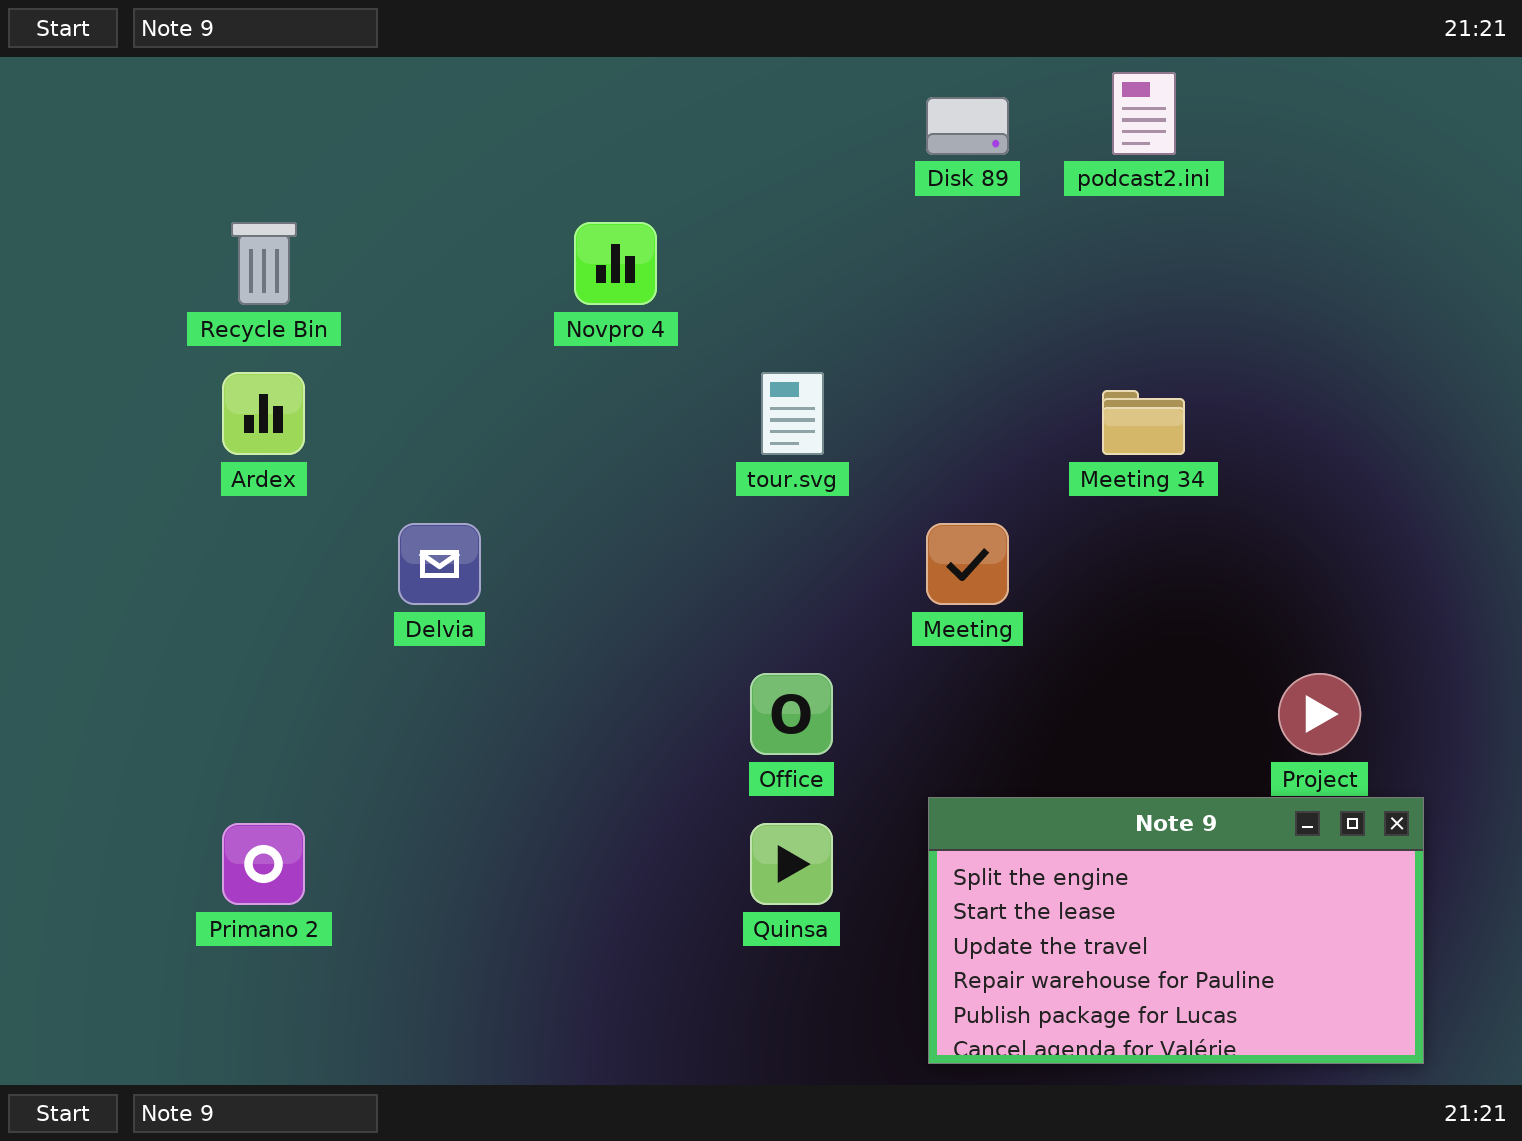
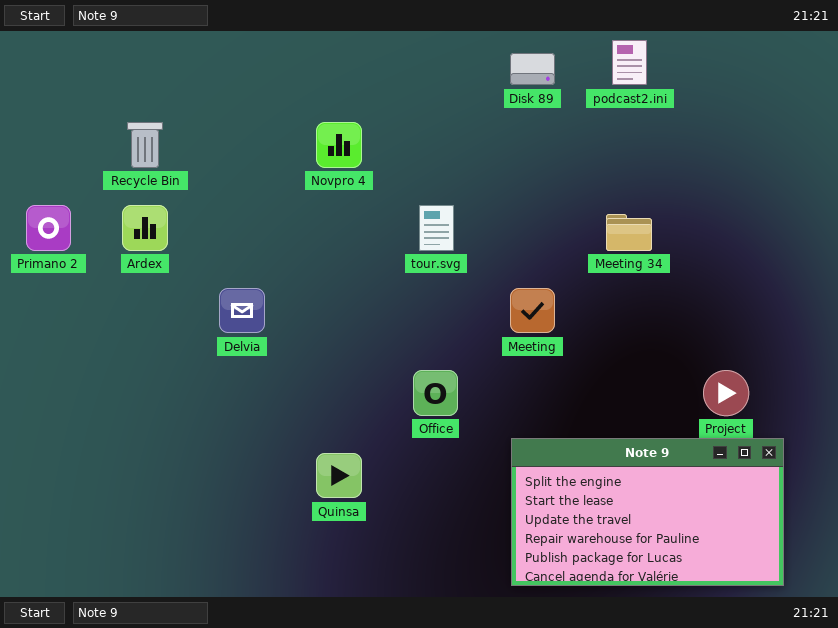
Primano 2: [222,823,305,905] -> [26,205,71,251], moved
Quinsa: [750,823,833,905] -> [316,453,362,498], moved

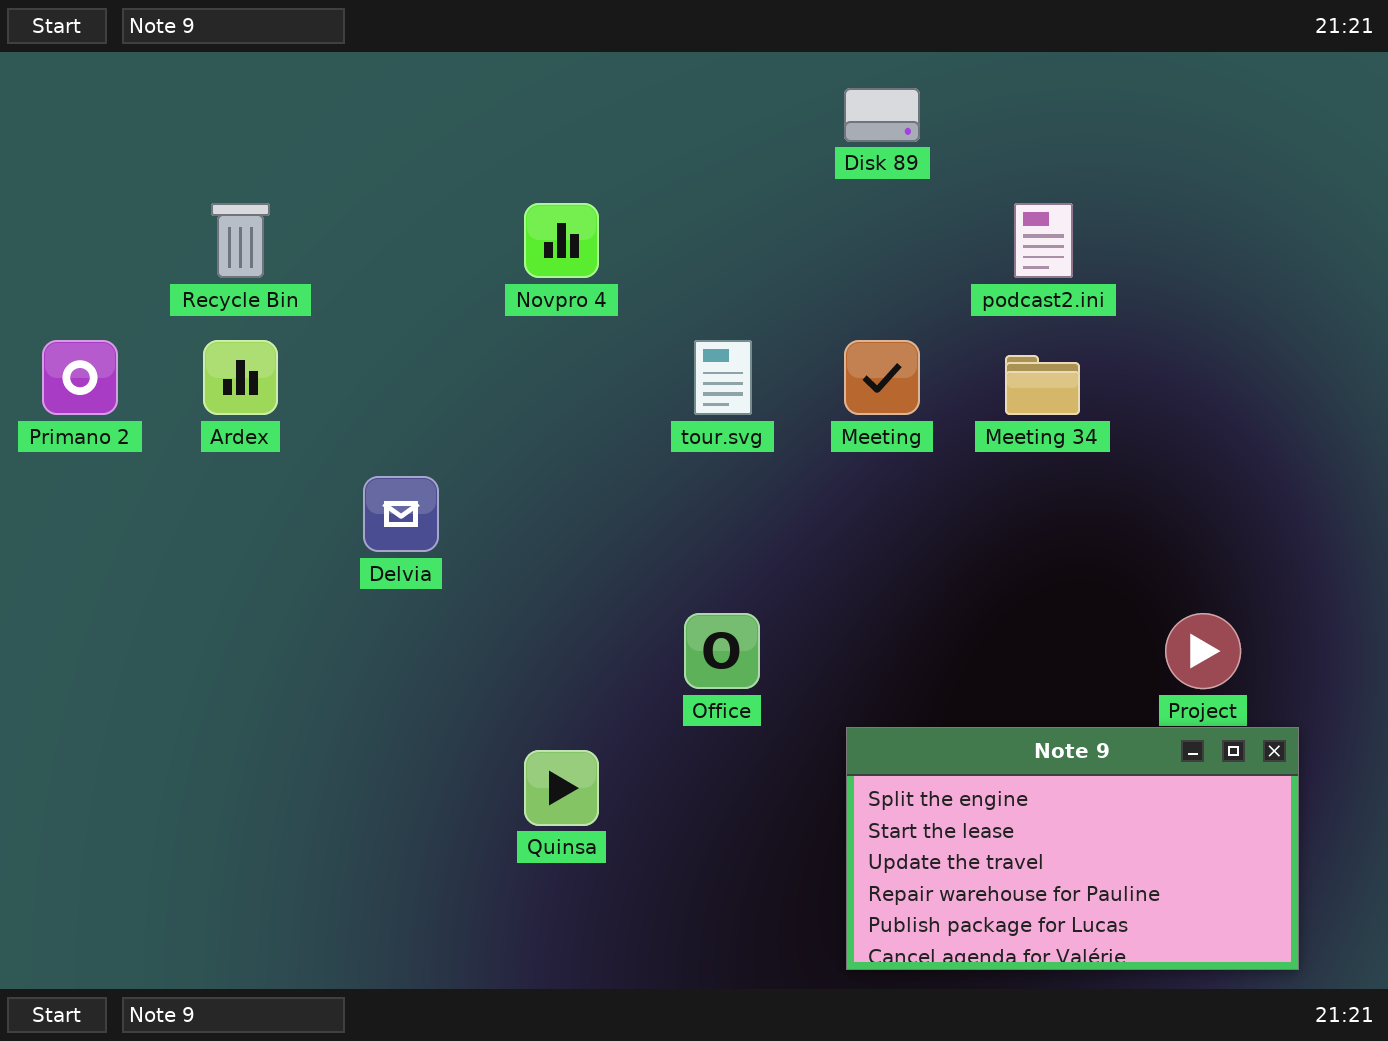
podcast2.ini: [612,40,647,85] -> [1014,203,1073,278], moved
Meeting: [510,288,555,333] -> [844,340,920,415], moved

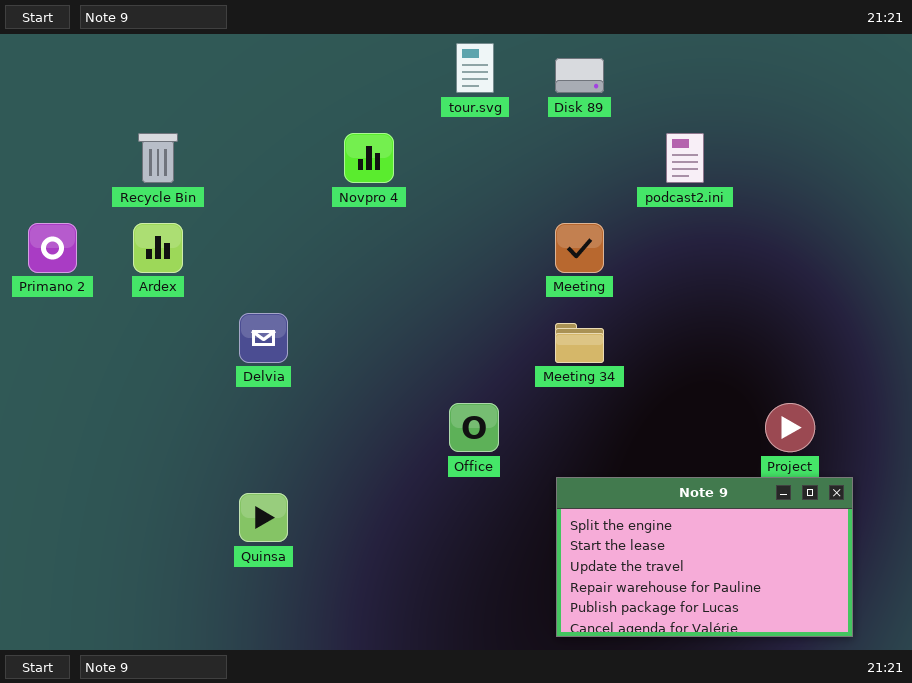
tour.svg: [694,340,752,415] -> [456,43,494,93], moved
Meeting 34: [1005,355,1080,415] -> [555,323,604,363], moved
Quinsa: [524,750,599,826] -> [239,493,288,542], moved

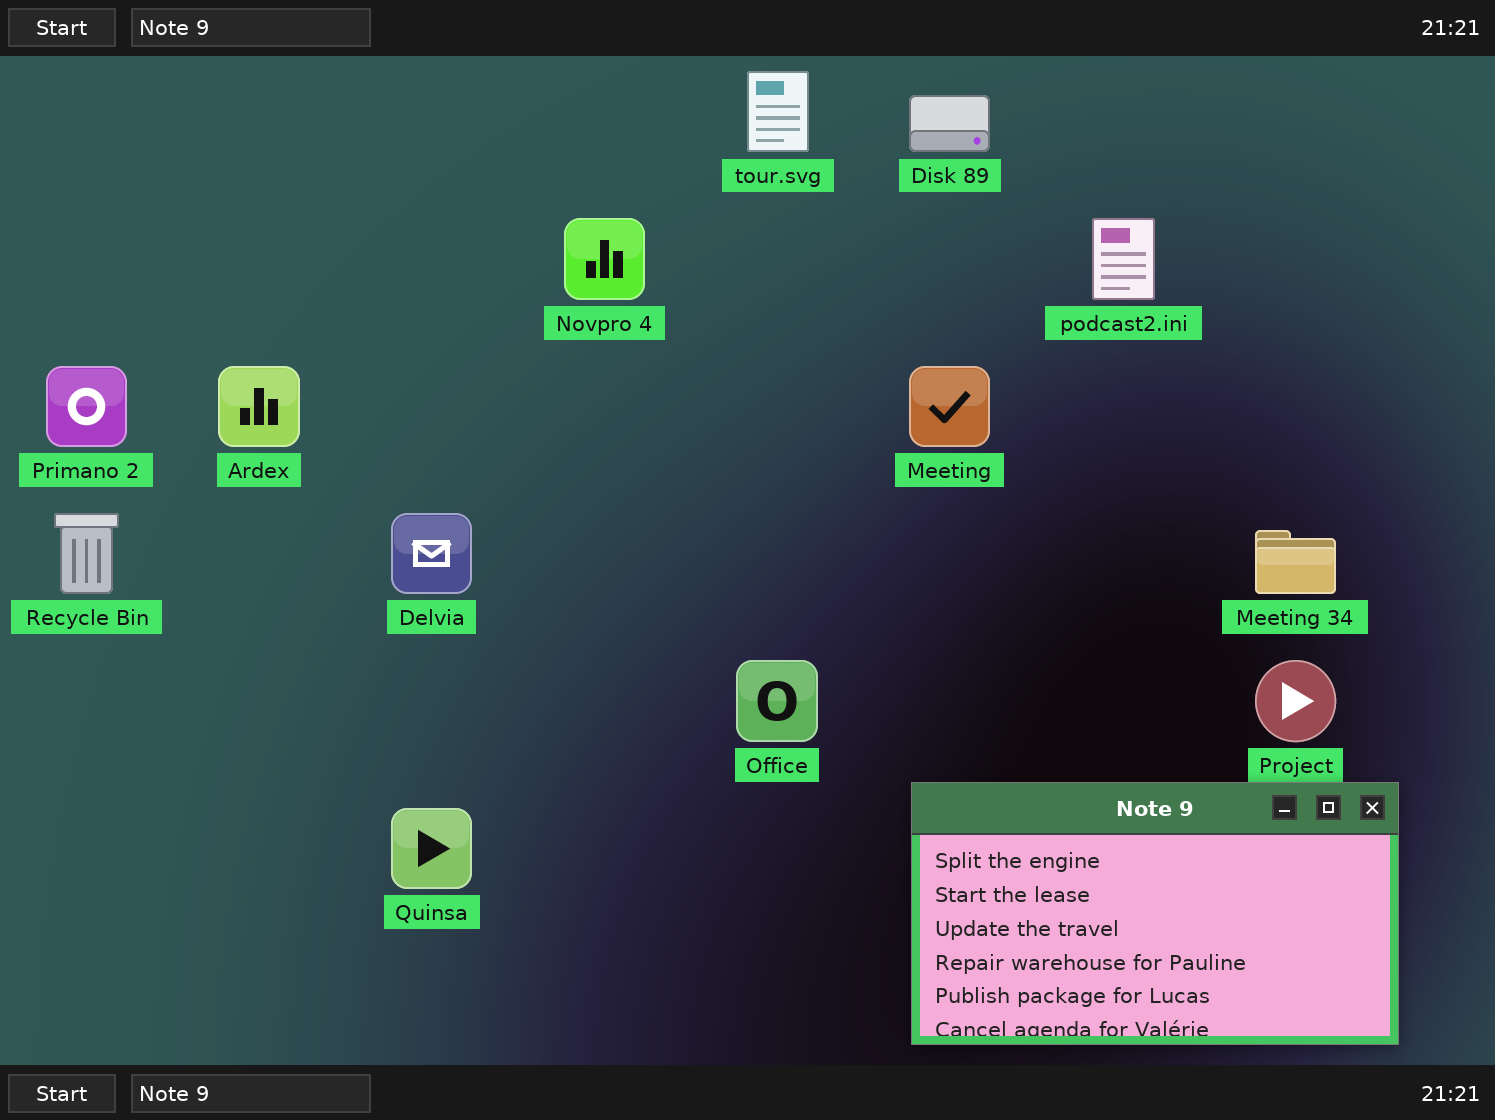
Recycle Bin: [138,133,178,183] -> [54,513,119,594], moved
Meeting 34: [555,323,604,363] -> [1255,530,1336,594], moved

